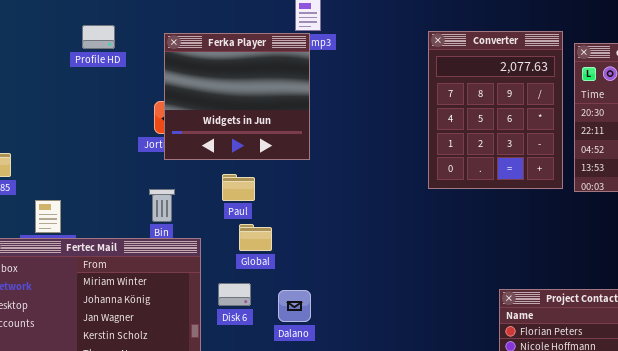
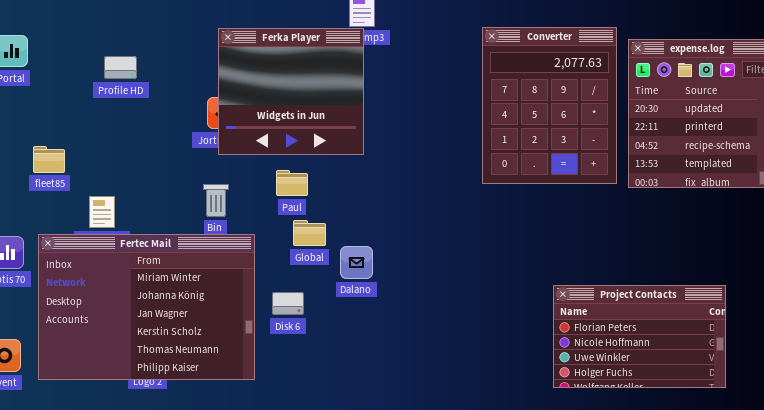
Profile HD: [82,25,115,49] -> [104,56,137,79], moved
Disk 6: [218,283,251,306] -> [272,292,304,315], moved
Dalano: [278,290,311,322] -> [340,246,373,279], moved

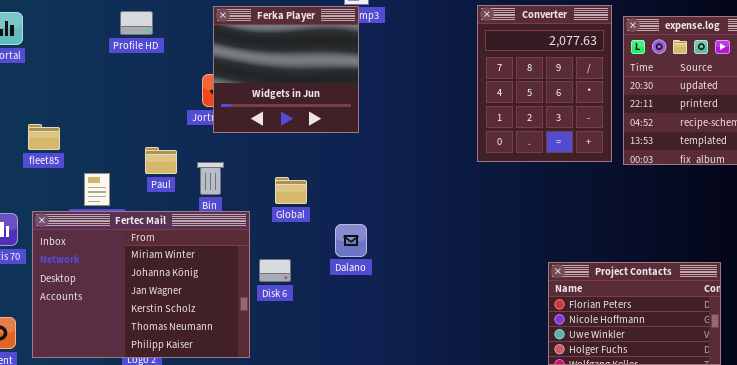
Profile HD: [104,56,137,79] -> [120,11,153,35], moved
Paul: [276,170,308,196] -> [145,147,177,174], moved
Global: [293,220,326,246] -> [275,177,307,204], moved
Disk 6: [272,292,304,315] -> [259,259,291,282], moved

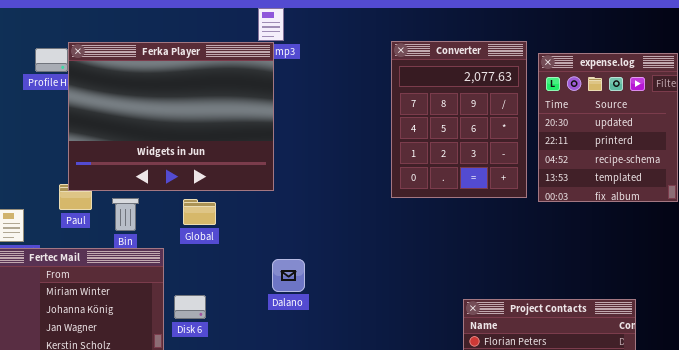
Ferka Player: [213,6,359,133] -> [68,42,274,191], resized
Global: [275,177,307,204] -> [183,199,216,225], moved
Dalano: [335,224,367,257] -> [272,259,305,292], moved

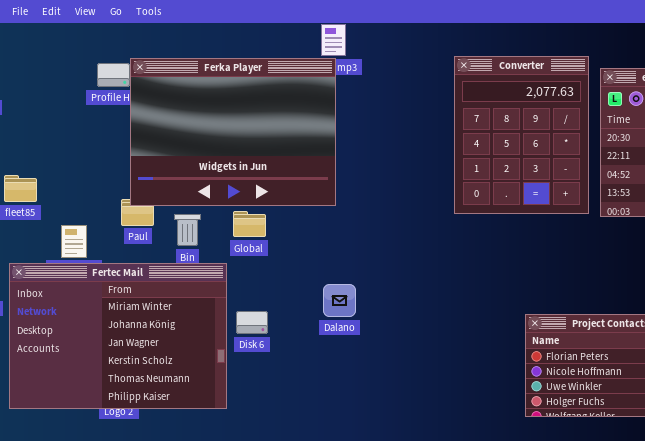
Global: [183,199,216,225] -> [233,211,266,237], moved
Dalano: [272,259,305,292] -> [323,284,356,317], moved

